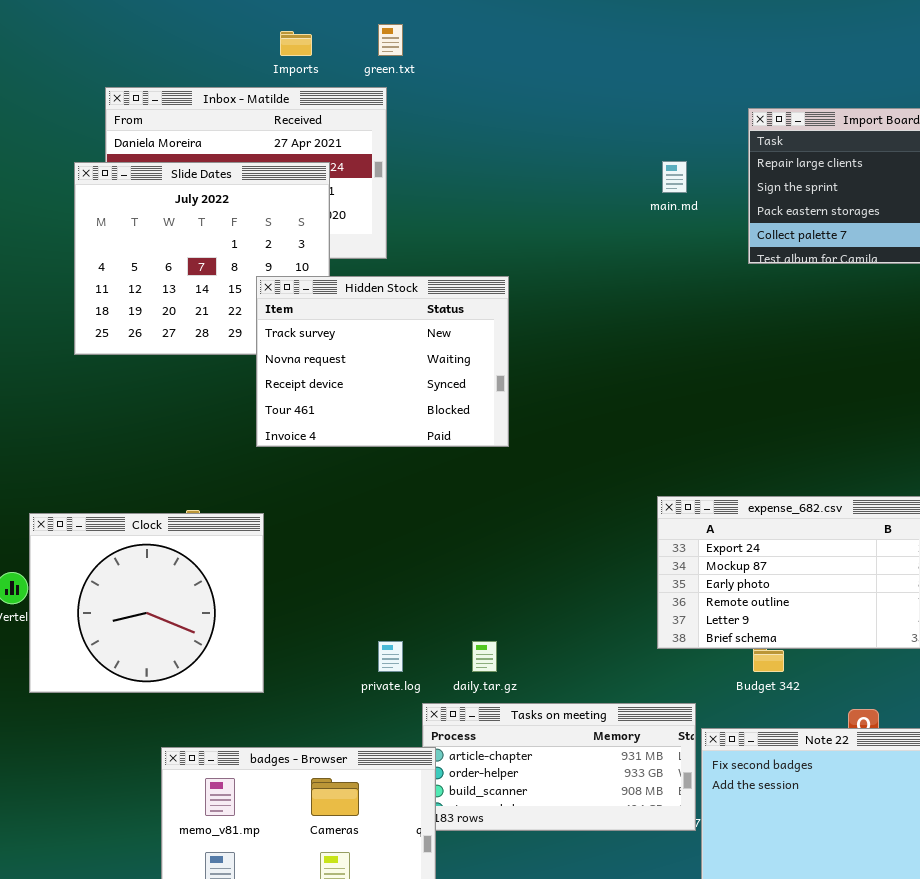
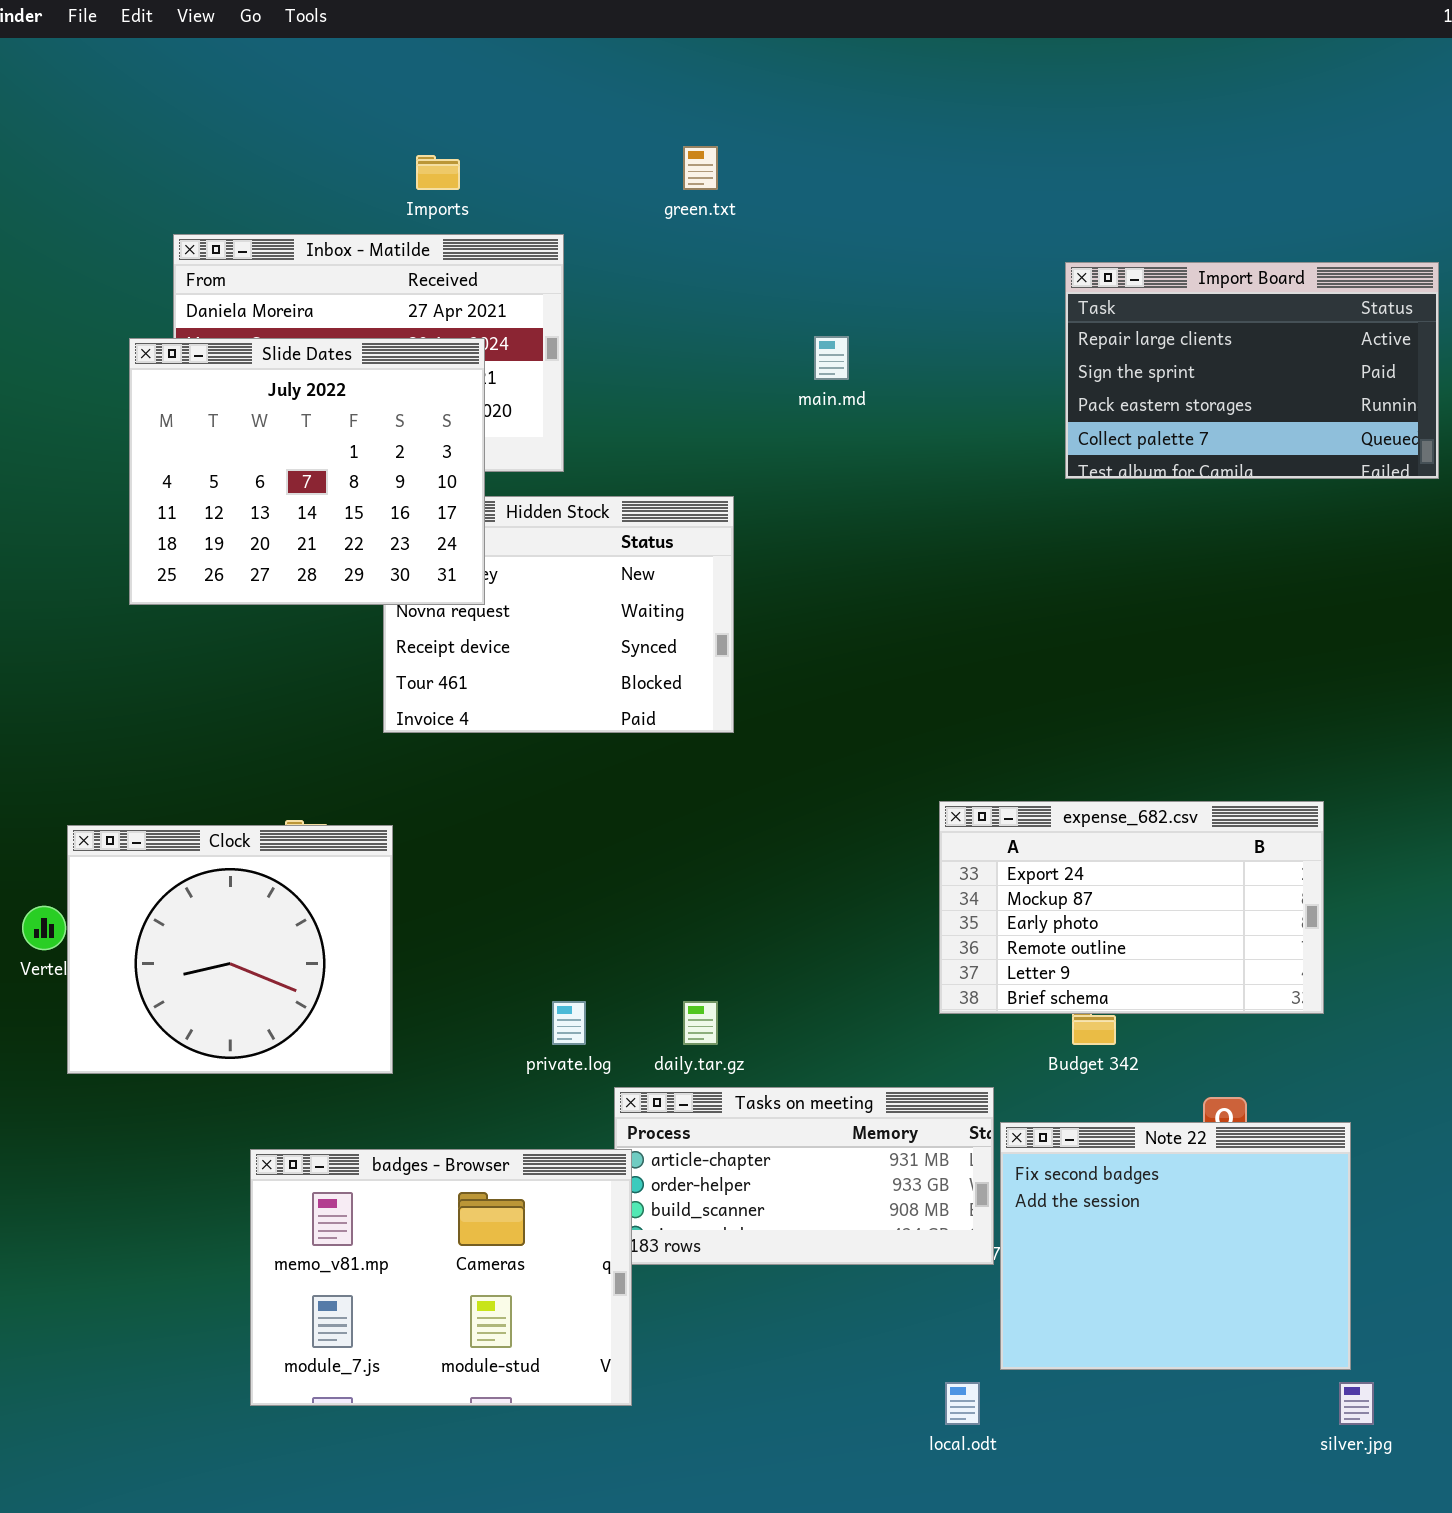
green.txt: [378,24,403,56] -> [683,146,718,190], moved
main.md: [662,161,687,193] -> [814,336,849,380], moved
Slide Dates: [74,162,330,355] -> [129,338,485,605], raised

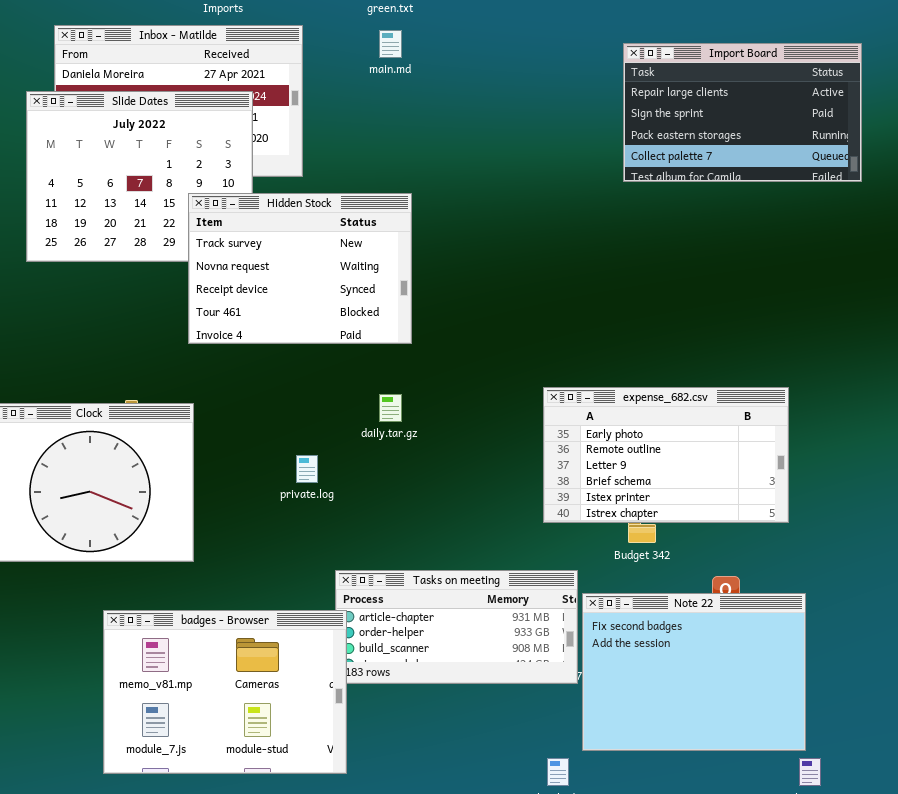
main.md: [814,336,849,380] -> [379,30,402,58], moved
Hidden Stock: [383,496,734,733] -> [188,193,412,344], raised
expense_682.csv: [939,801,1324,1014] -> [543,387,789,523], scrolled down 2 rows
private.log: [552,1001,586,1045] -> [296,455,318,483], moved
daily.tar.gz: [683,1001,718,1045] -> [379,394,402,422], moved

